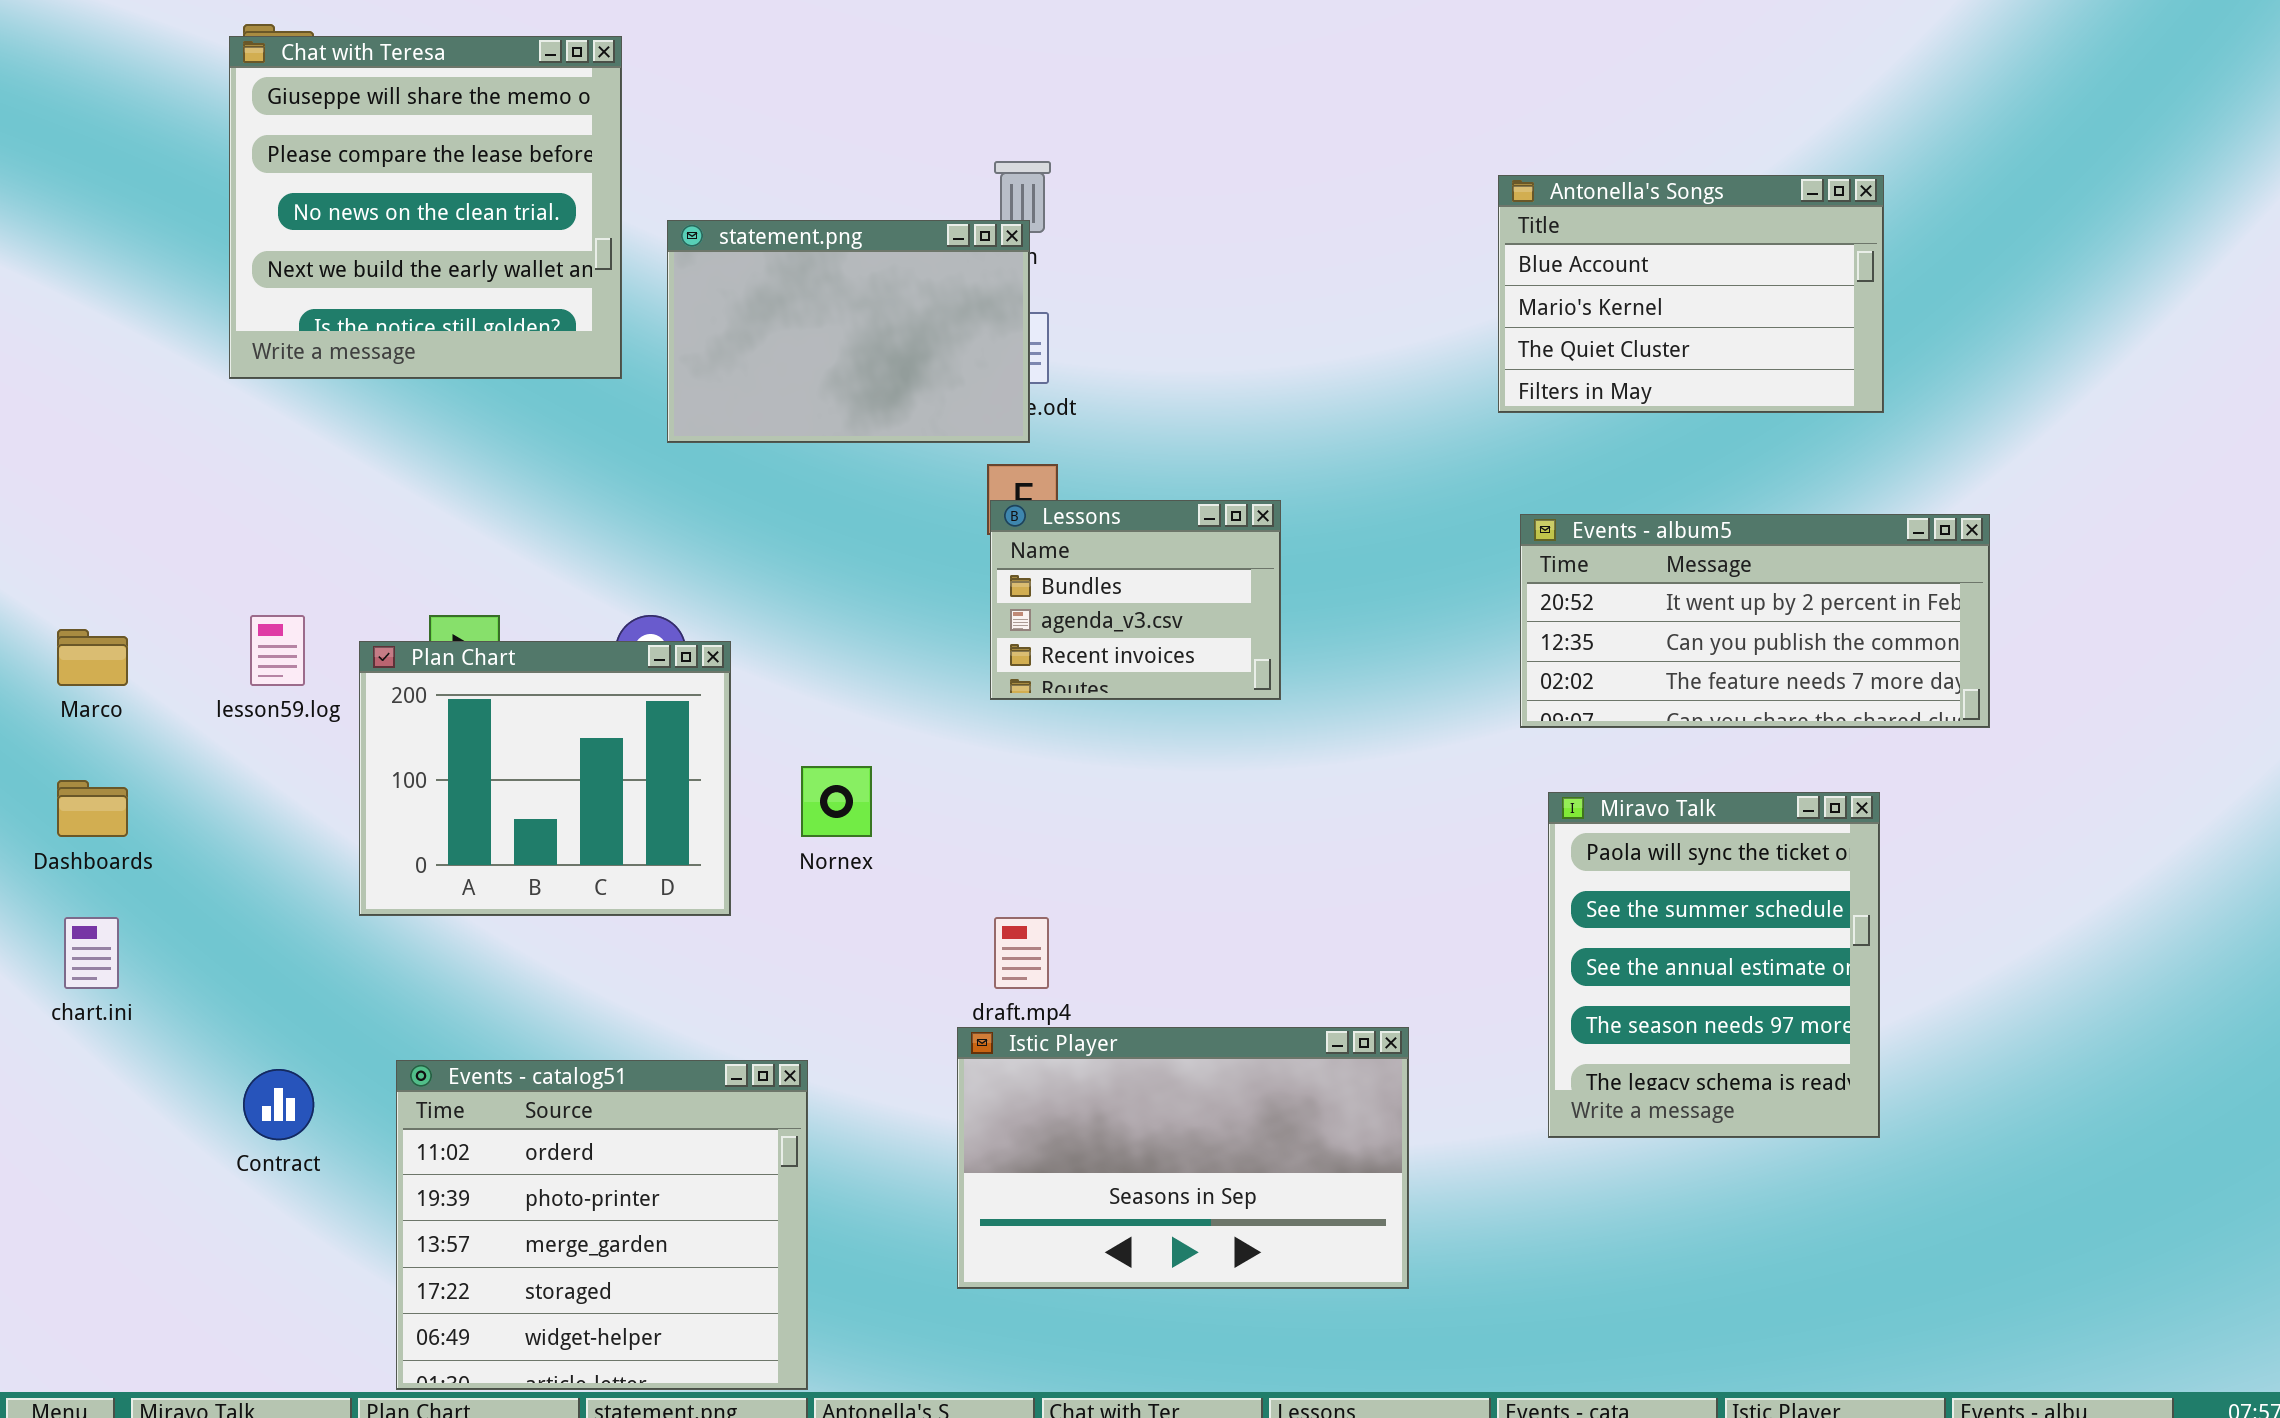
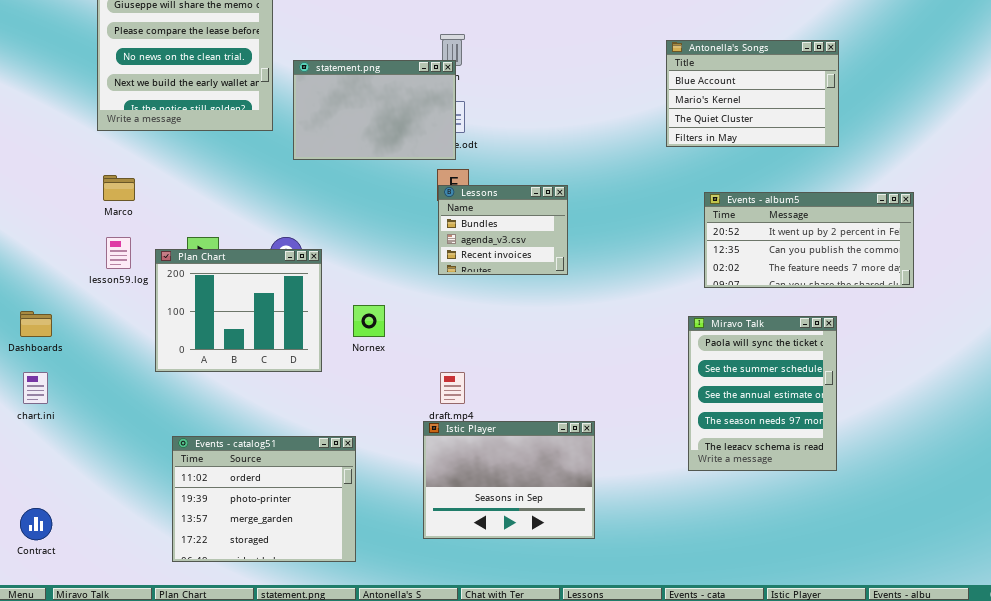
Events - album5: [1520,514,1990,728] -> [704,192,914,288], moved
Marco: [57,629,128,686] -> [103,175,135,201], moved
Istic Player: [957,1027,1409,1289] -> [423,421,595,539], resized
Events - catalog51: [396,1060,808,1390] -> [172,436,356,562], resized
Contract: [243,1069,314,1140] -> [20,508,52,540], moved

